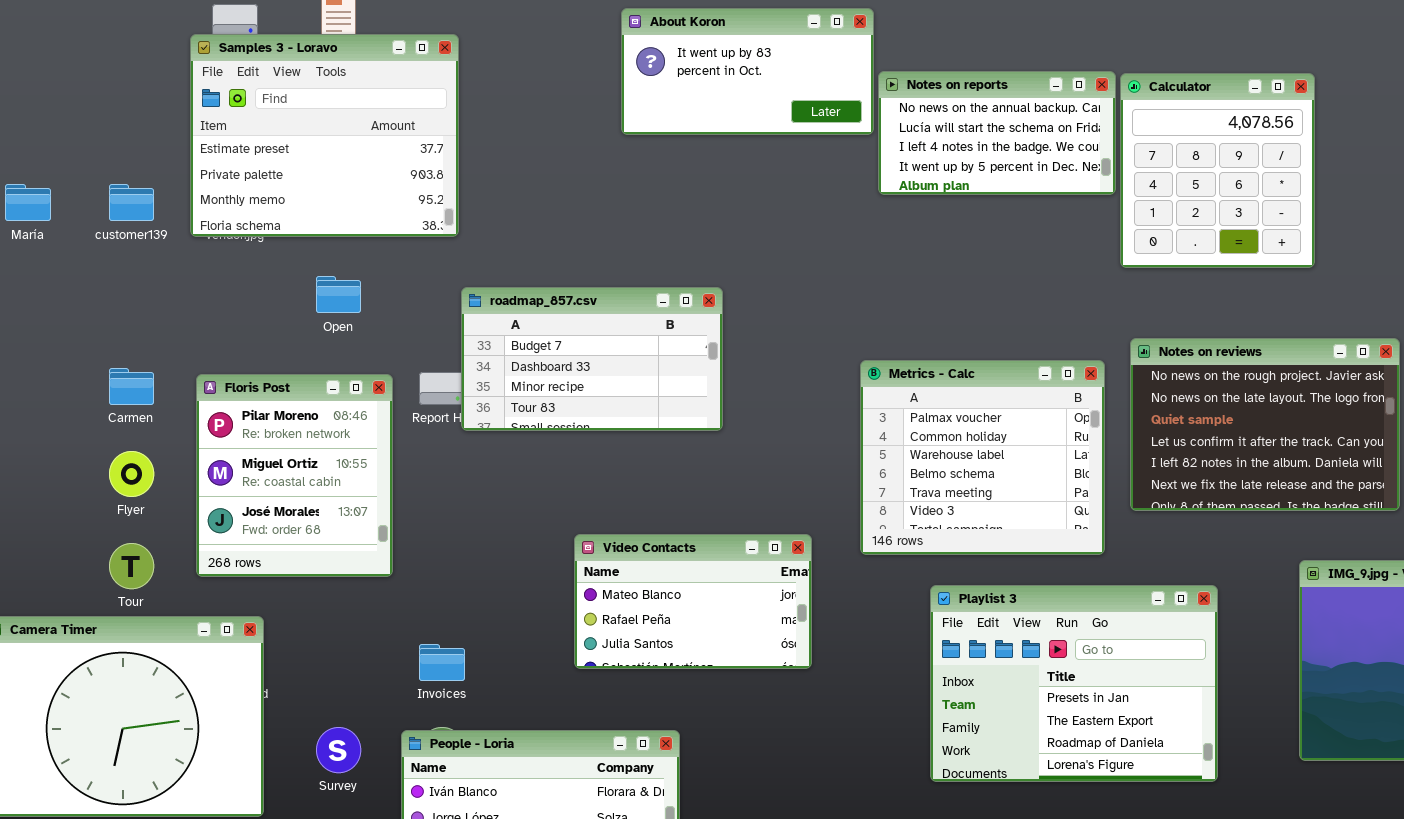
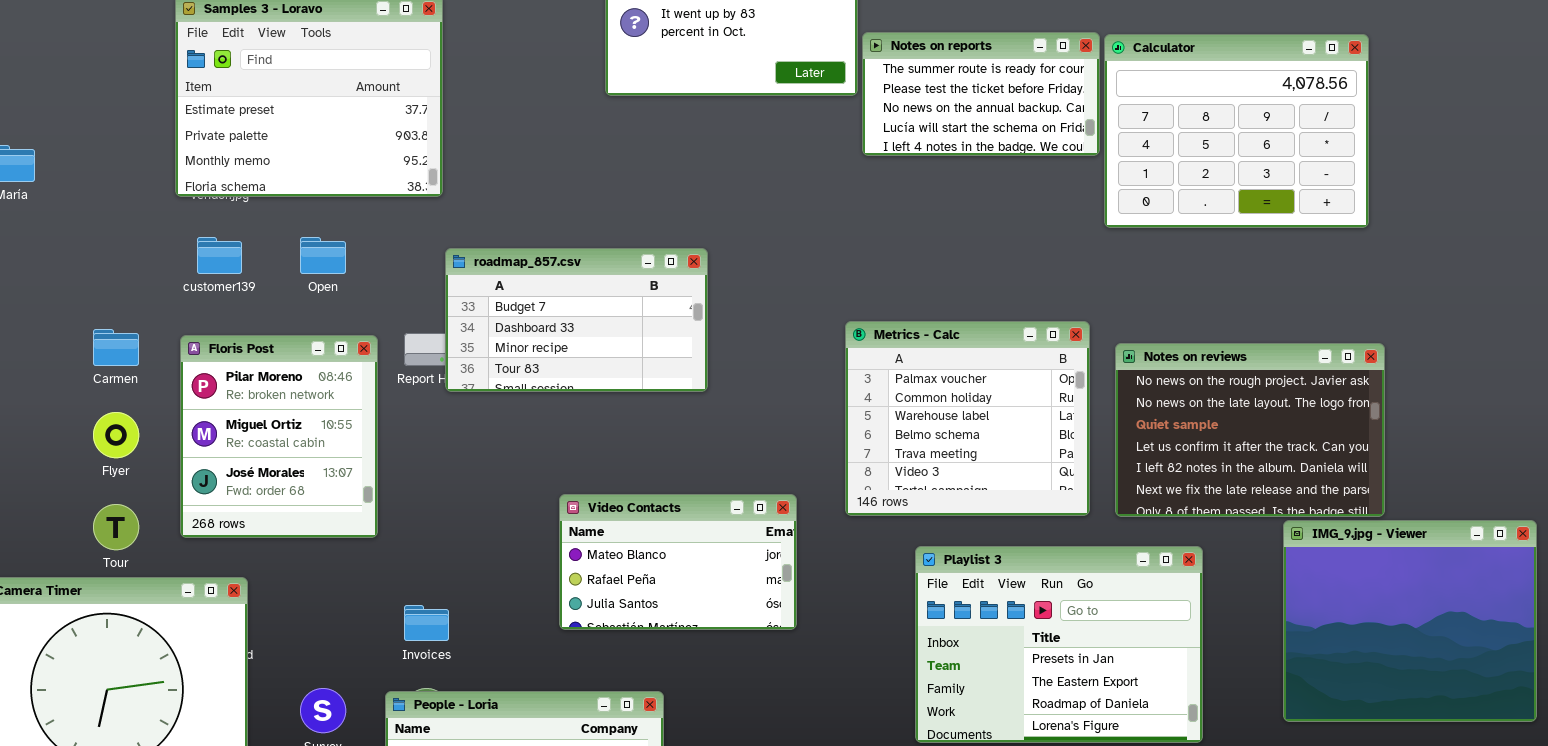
Notes on reports: [878,71,1116,195] -> [862,32,1100,156], scrolled up 2 rows
Calculator: [1120,73,1315,268] -> [1104,34,1369,228], resized
customer139: [109,184,154,221] -> [197,237,242,274], moved
Notes on reviews: [1130,338,1400,511] -> [1115,343,1385,517], moved

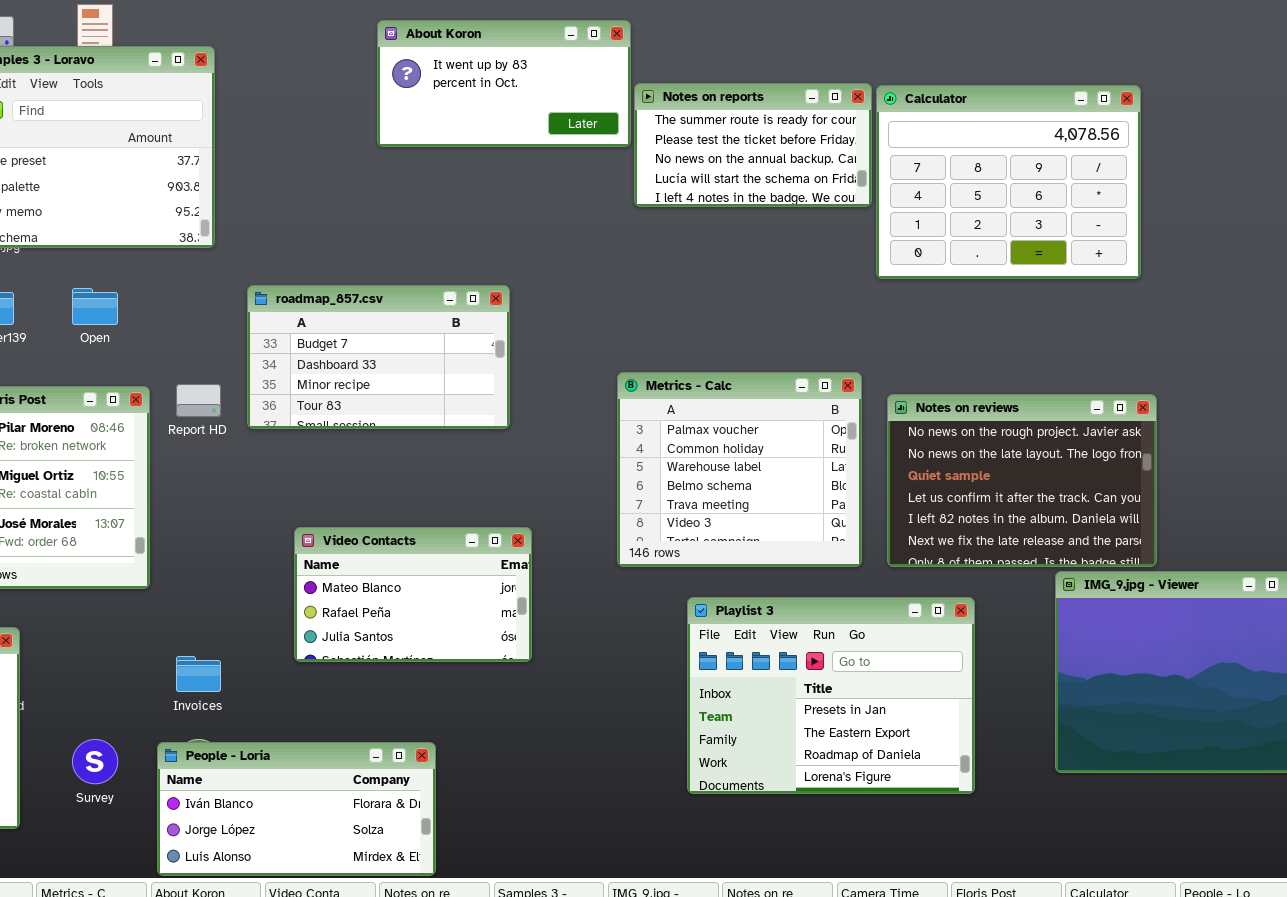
roadmap_857.csv: [445,248,708,392] -> [247,285,510,429], moved
Video Contacts: [559,494,797,630] -> [294,527,532,662], moved

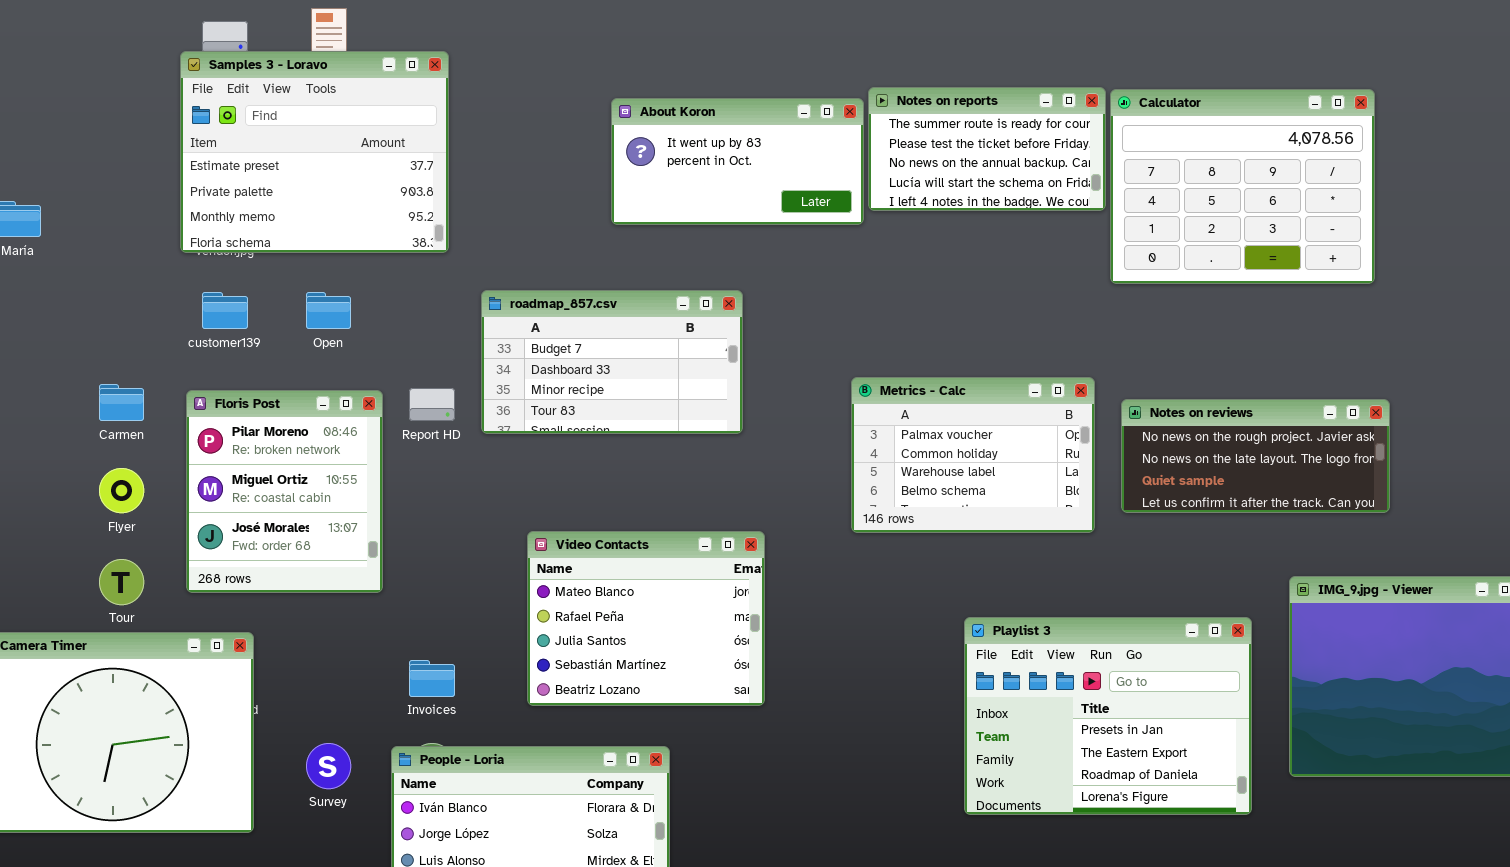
About Koron: [377,20,631,147] -> [611,98,864,225], moved
Metrics - Calc: [617,372,862,567] -> [851,377,1095,533], resized
Notes on reviews: [887,394,1157,567] -> [1121,399,1390,513], resized
Video Contacts: [294,527,532,662] -> [527,531,765,706], resized
Playlist 3: [687,597,975,794] -> [964,617,1252,815], moved

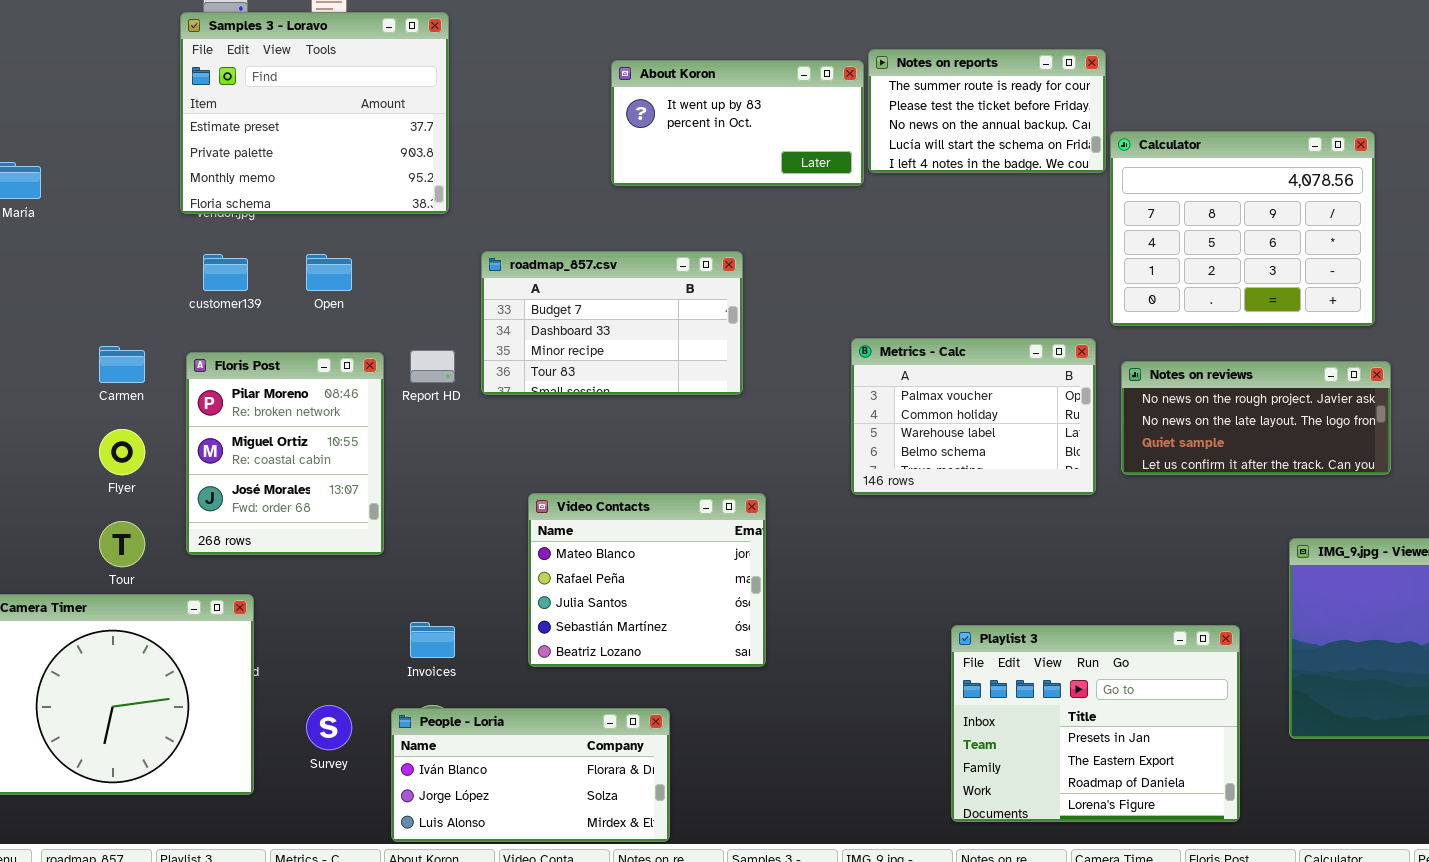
Calculator: [1110,89,1375,284] -> [1110,131,1375,326], moved
Playlist 3: [964,617,1252,815] -> [951,625,1240,822], moved

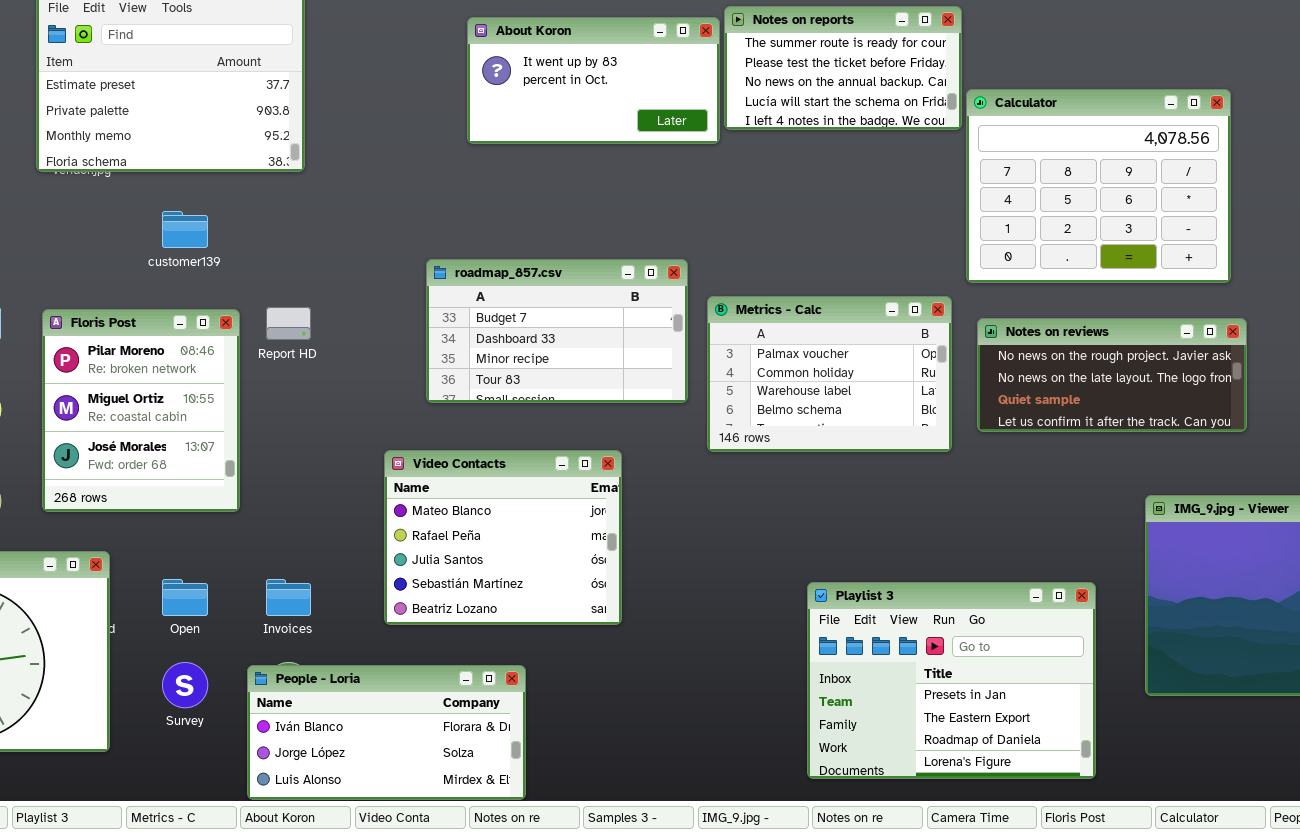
roadmap_857.csv: [481,251,743,395] -> [426,259,688,403], moved
customer139: [203,254,248,291] -> [162,211,208,248], moved
Open: [306,254,352,291] -> [162,579,208,616], moved

